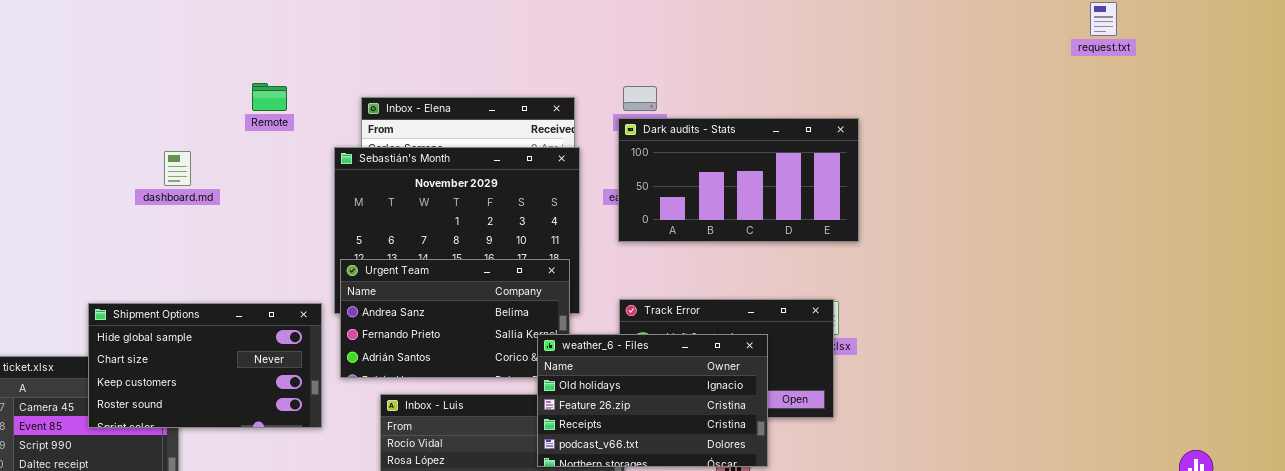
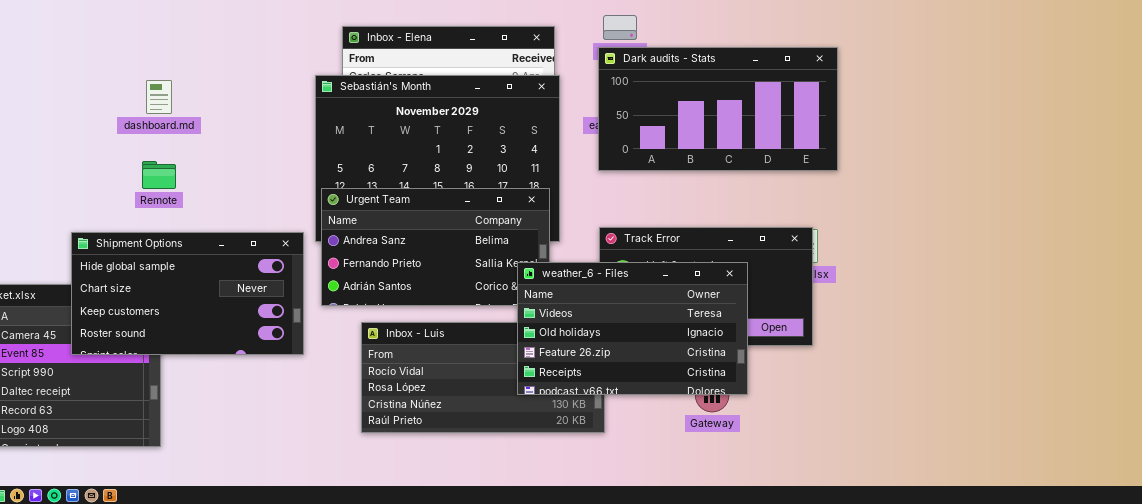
Remote: [252,83,287,111] -> [142,161,176,189], moved
weather_6 - Files: [537,334,768,467] -> [517,262,748,395], scrolled up 1 row

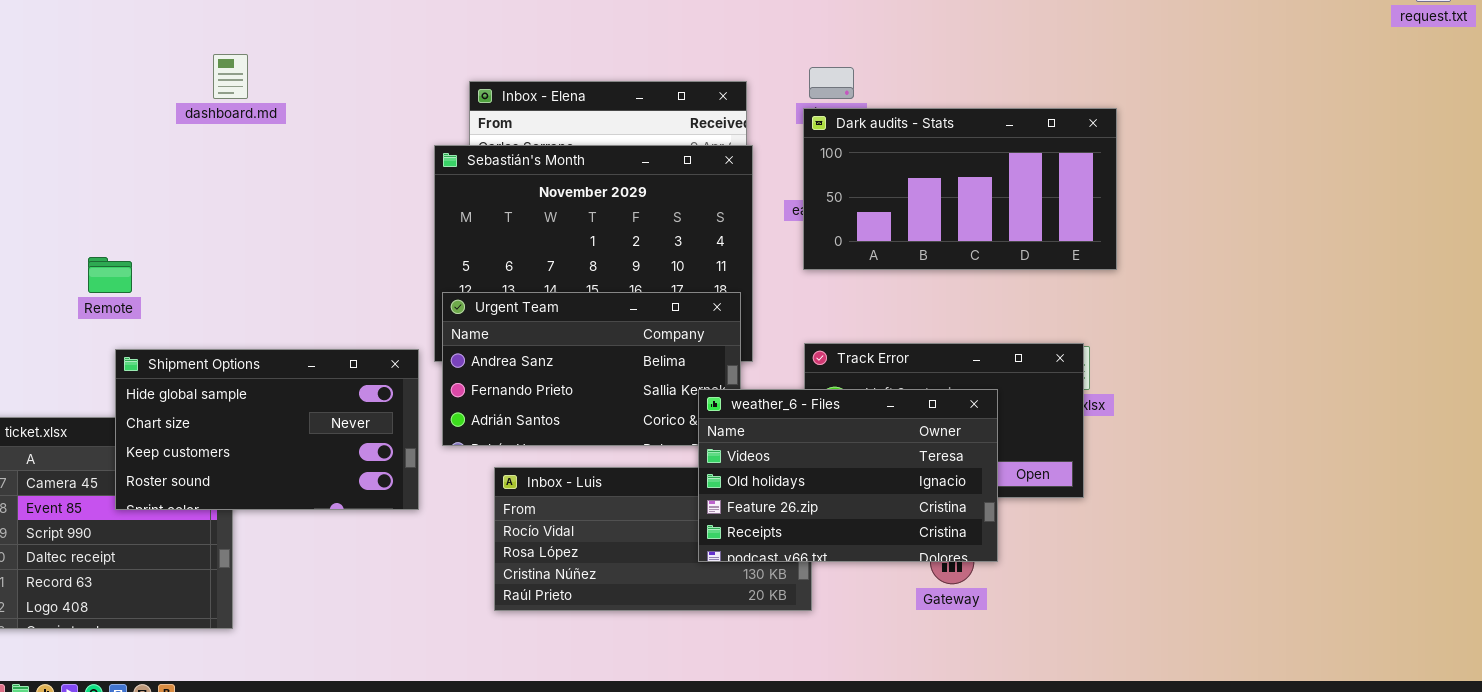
dashboard.md: [146,80,172,114] -> [213,54,248,99], moved
Remote: [142,161,176,189] -> [88,257,132,293], moved

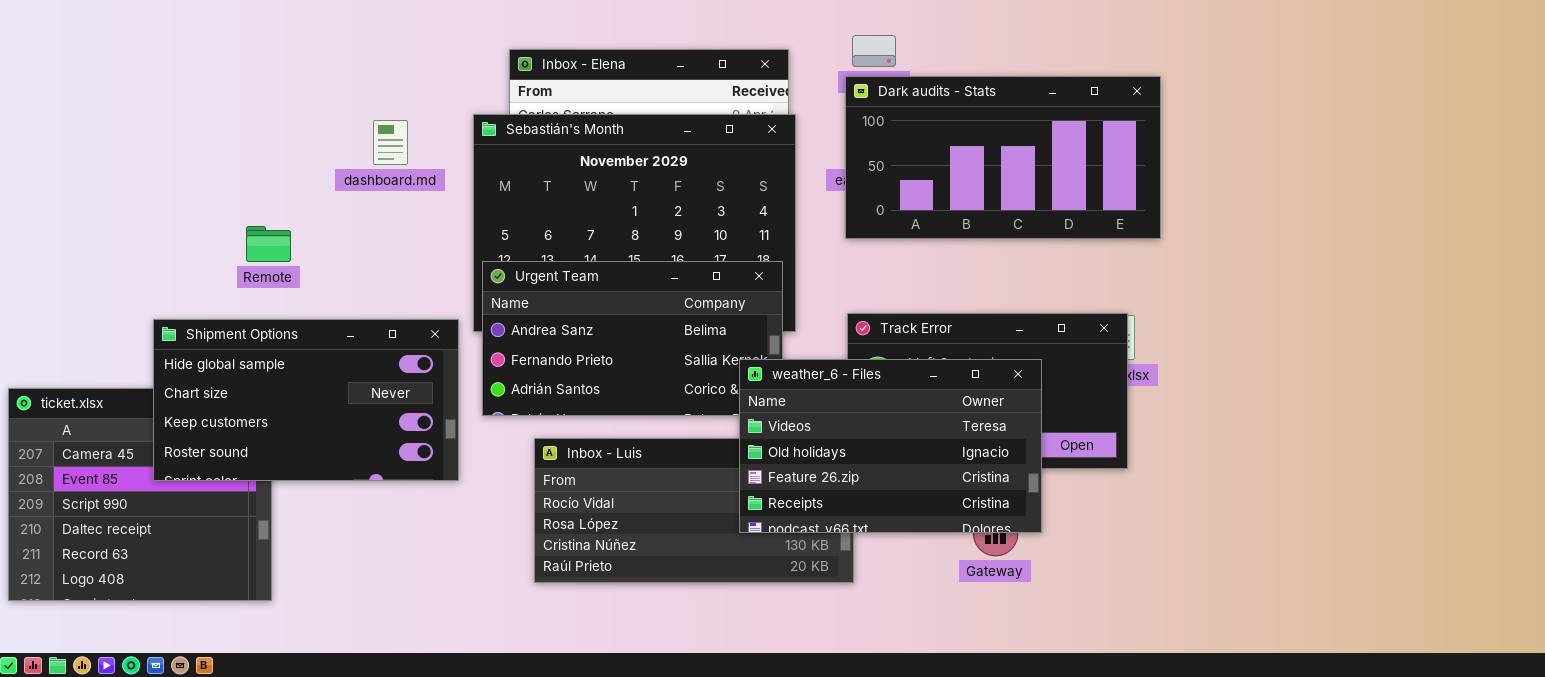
dashboard.md: [213,54,248,99] -> [373,120,408,165], moved
Remote: [88,257,132,293] -> [246,226,291,262], moved

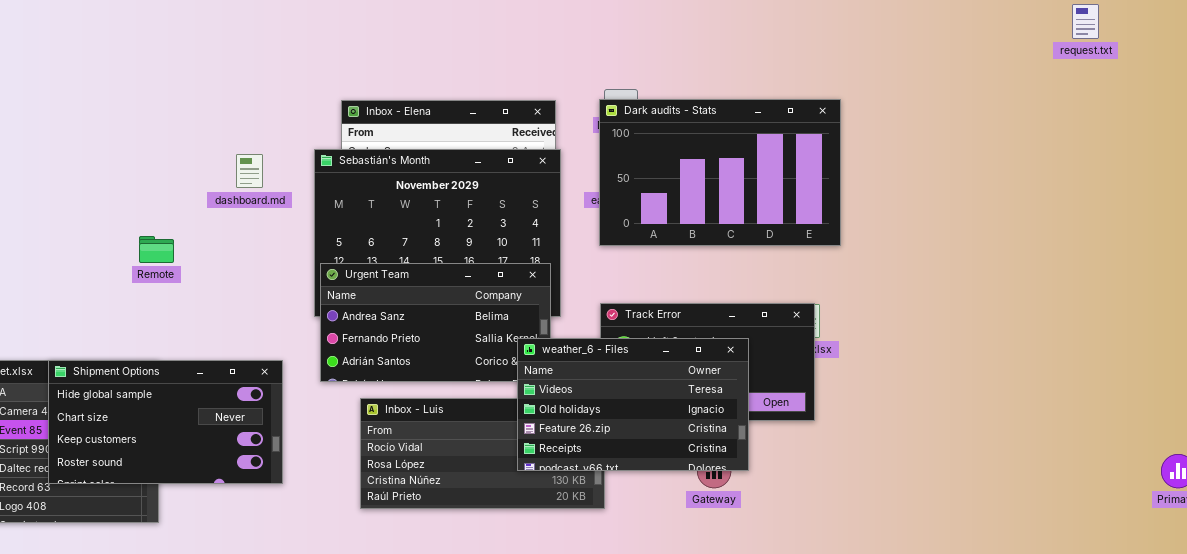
Dark audits - Stats: [845,76,1161,239] -> [599,99,841,246], resized
Shipment Options: [153,319,459,481] -> [48,360,283,484], moved

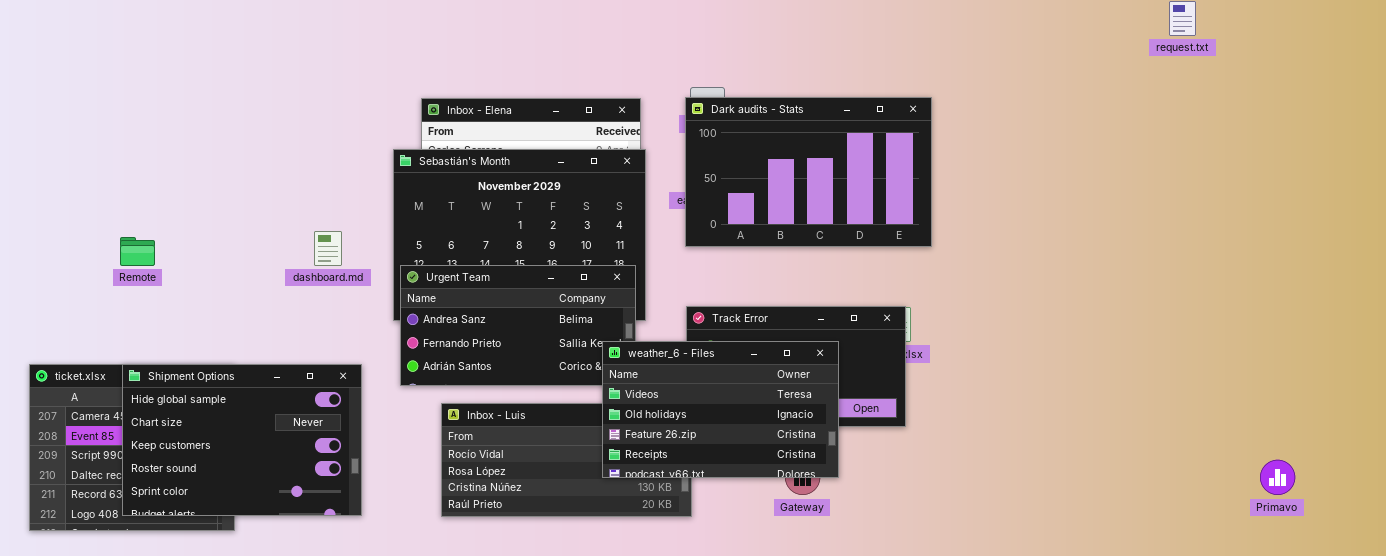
dashboard.md: [236,154,263,188] -> [314,231,342,266], moved
Remote: [139,236,174,263] -> [120,237,155,266], moved
Shipment Options: [48,360,283,484] -> [122,364,362,516], resized

